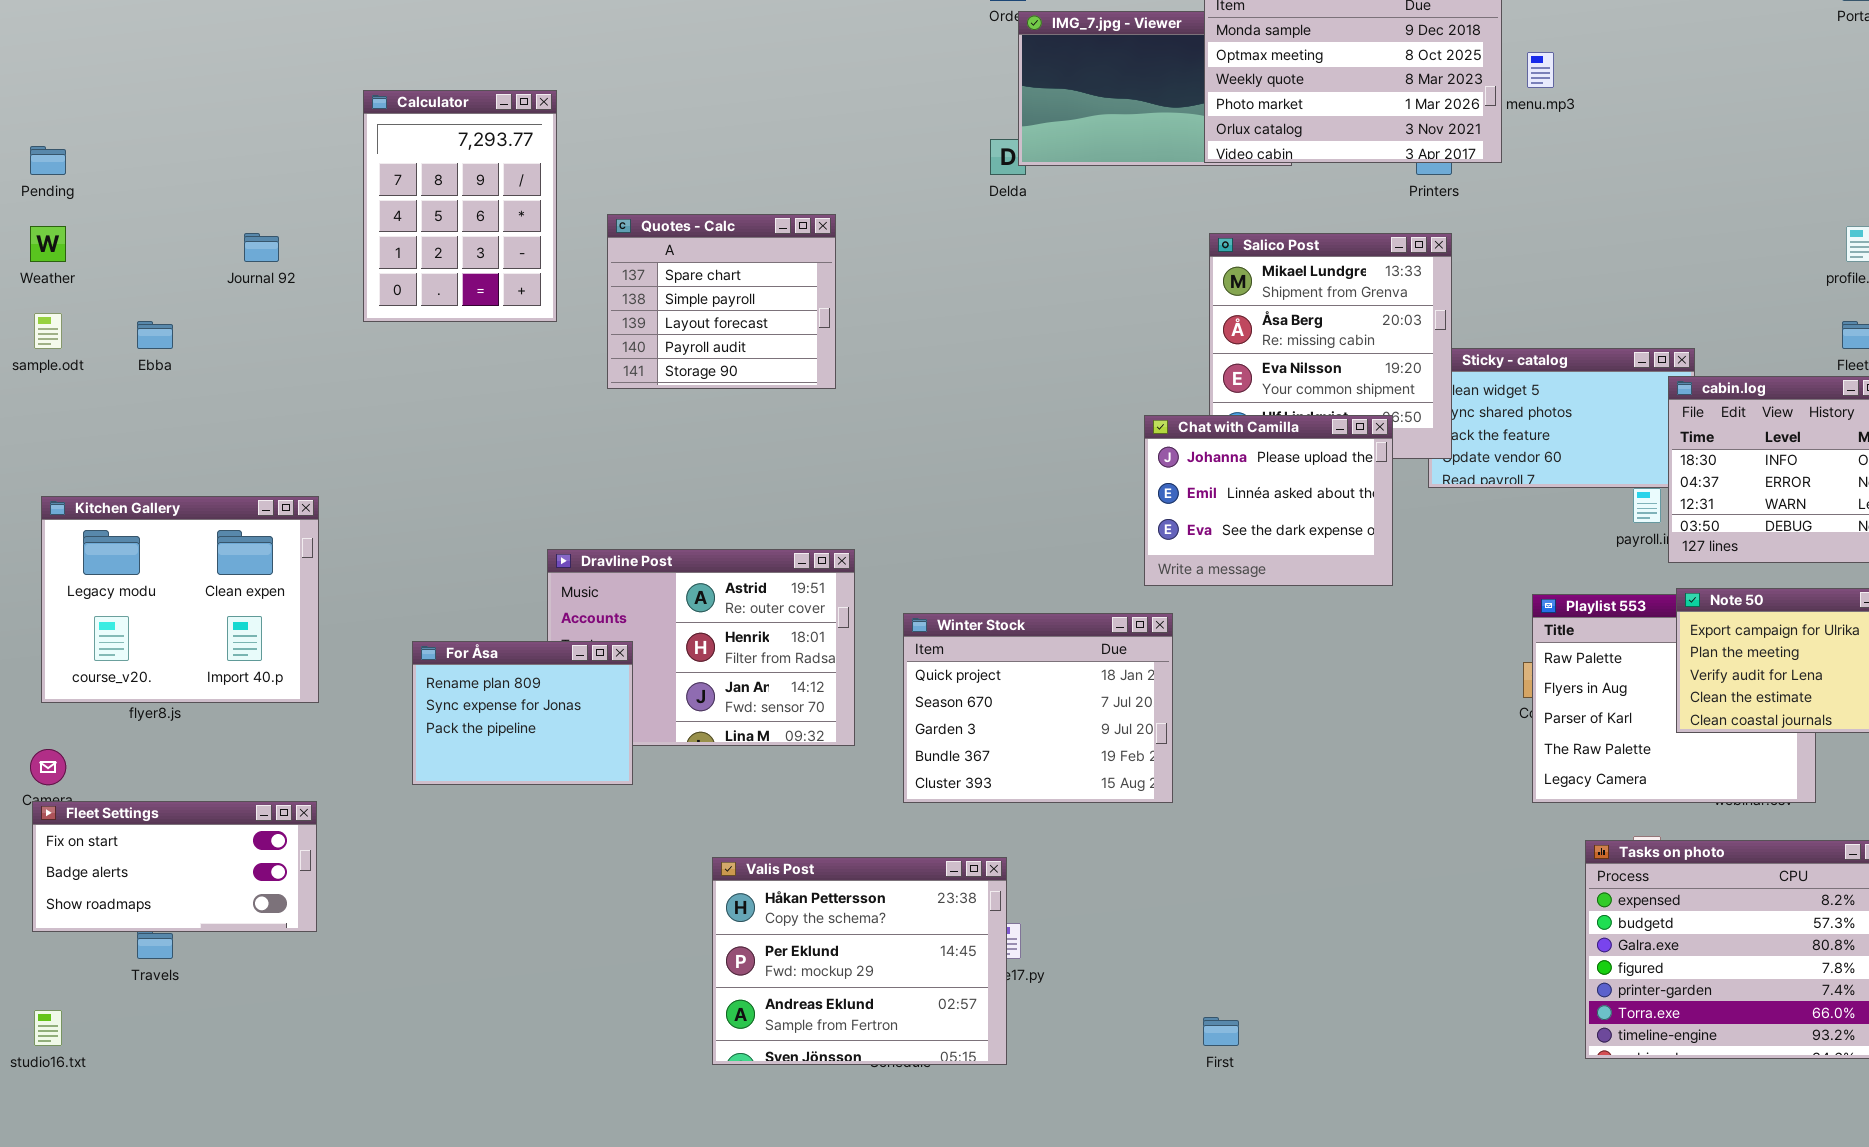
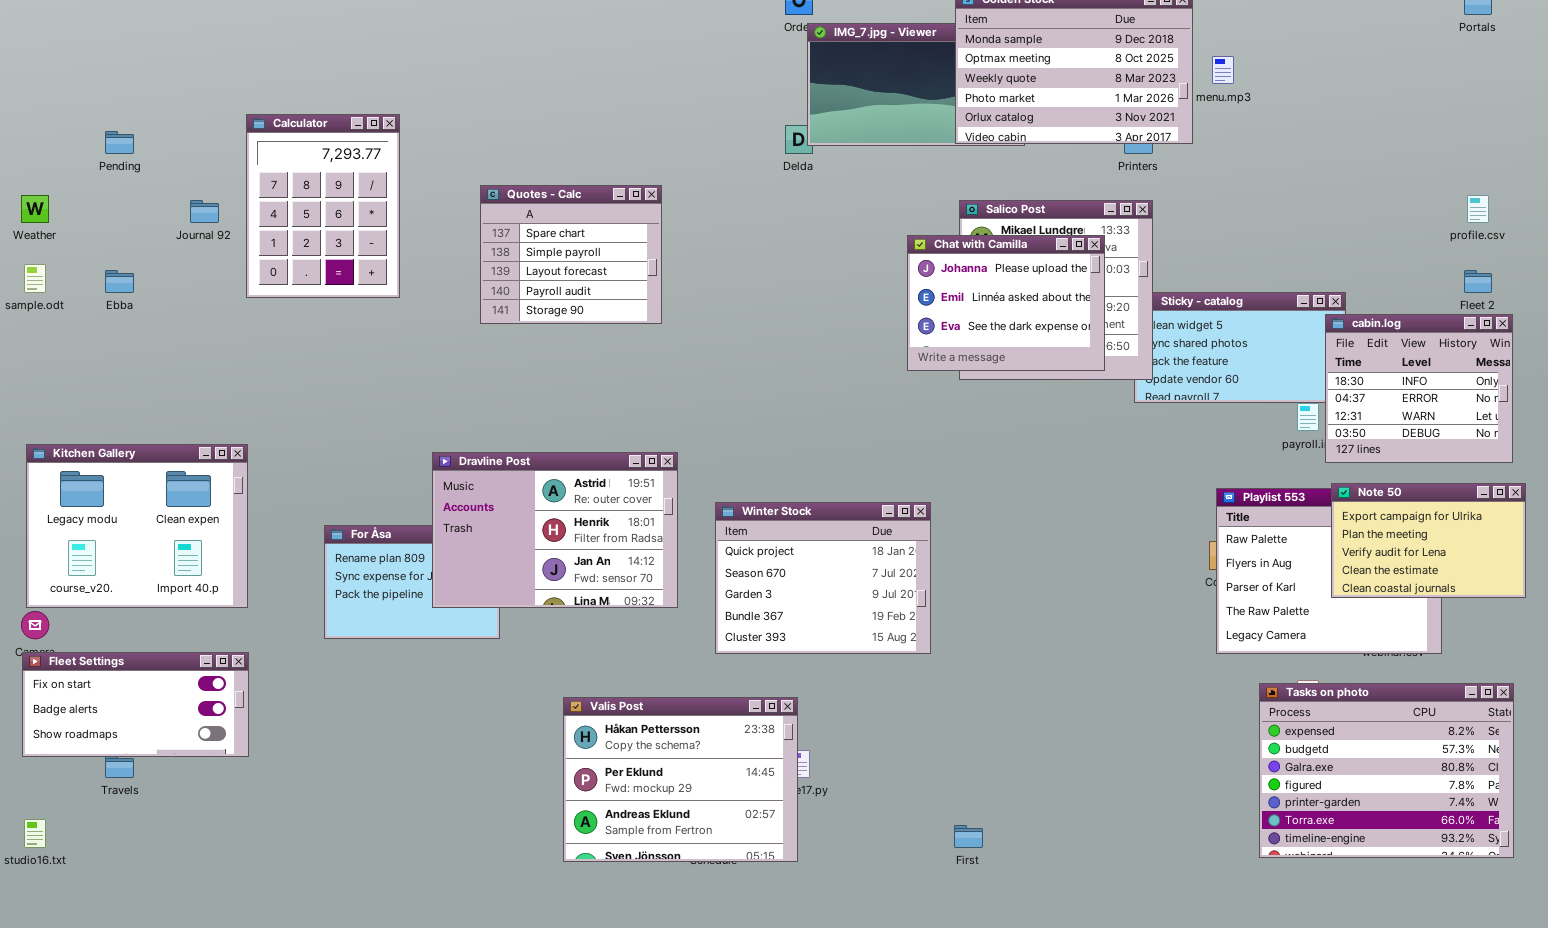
Calculator: [363,90,557,322] -> [246,114,400,298], moved
Pending: [30,146,66,175] -> [105,131,134,154], moved
Chat with Camilla: [1144,415,1393,586] -> [907,235,1105,371], moved
Kitchen Gallery: [41,496,319,703] -> [26,444,248,608], moved
Dravline Post: [547,549,855,746] -> [432,452,678,608], raised

